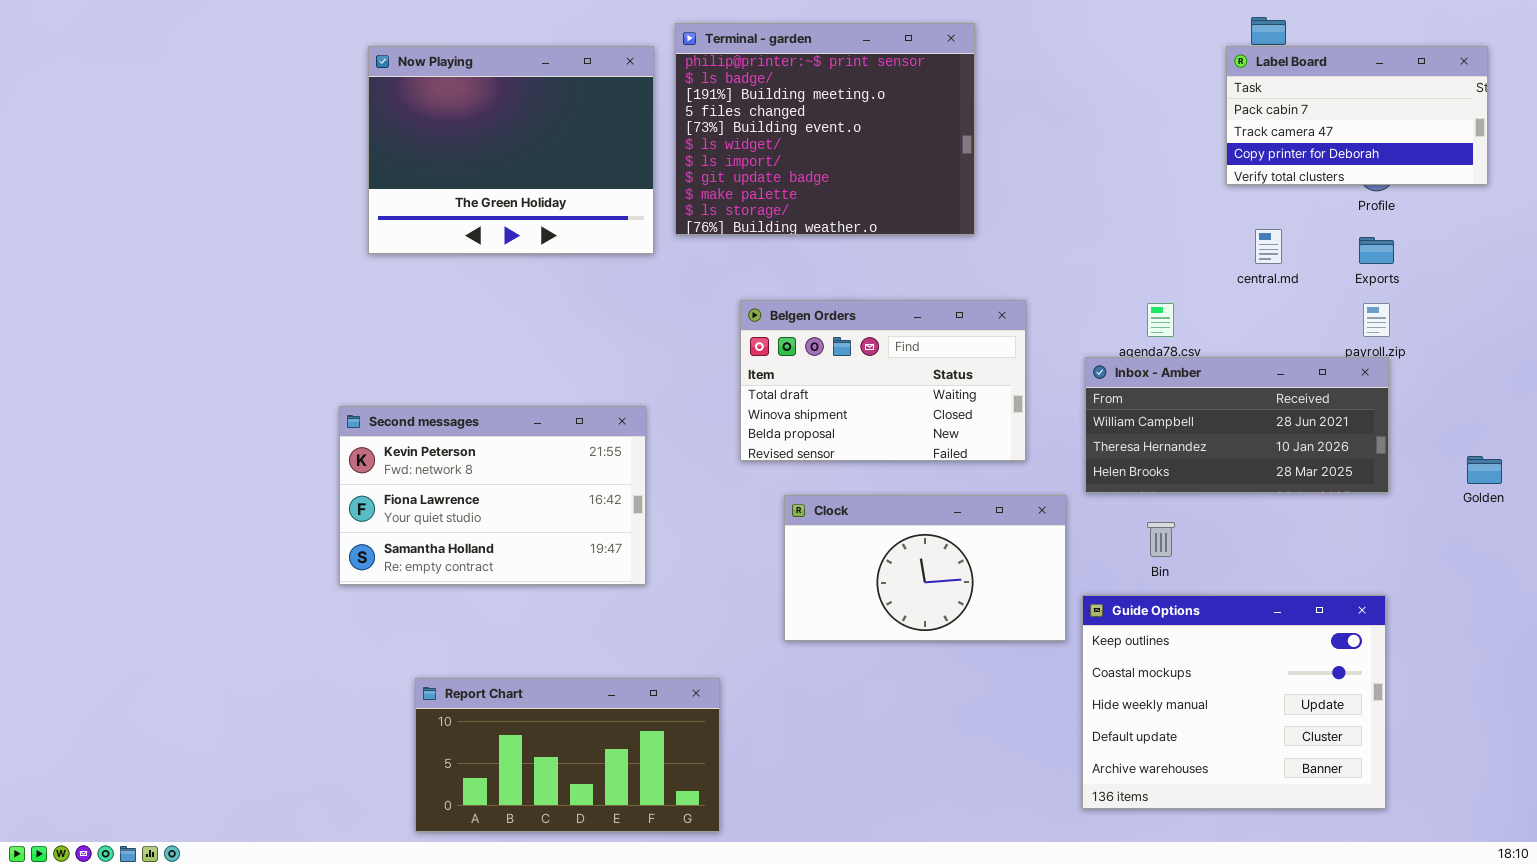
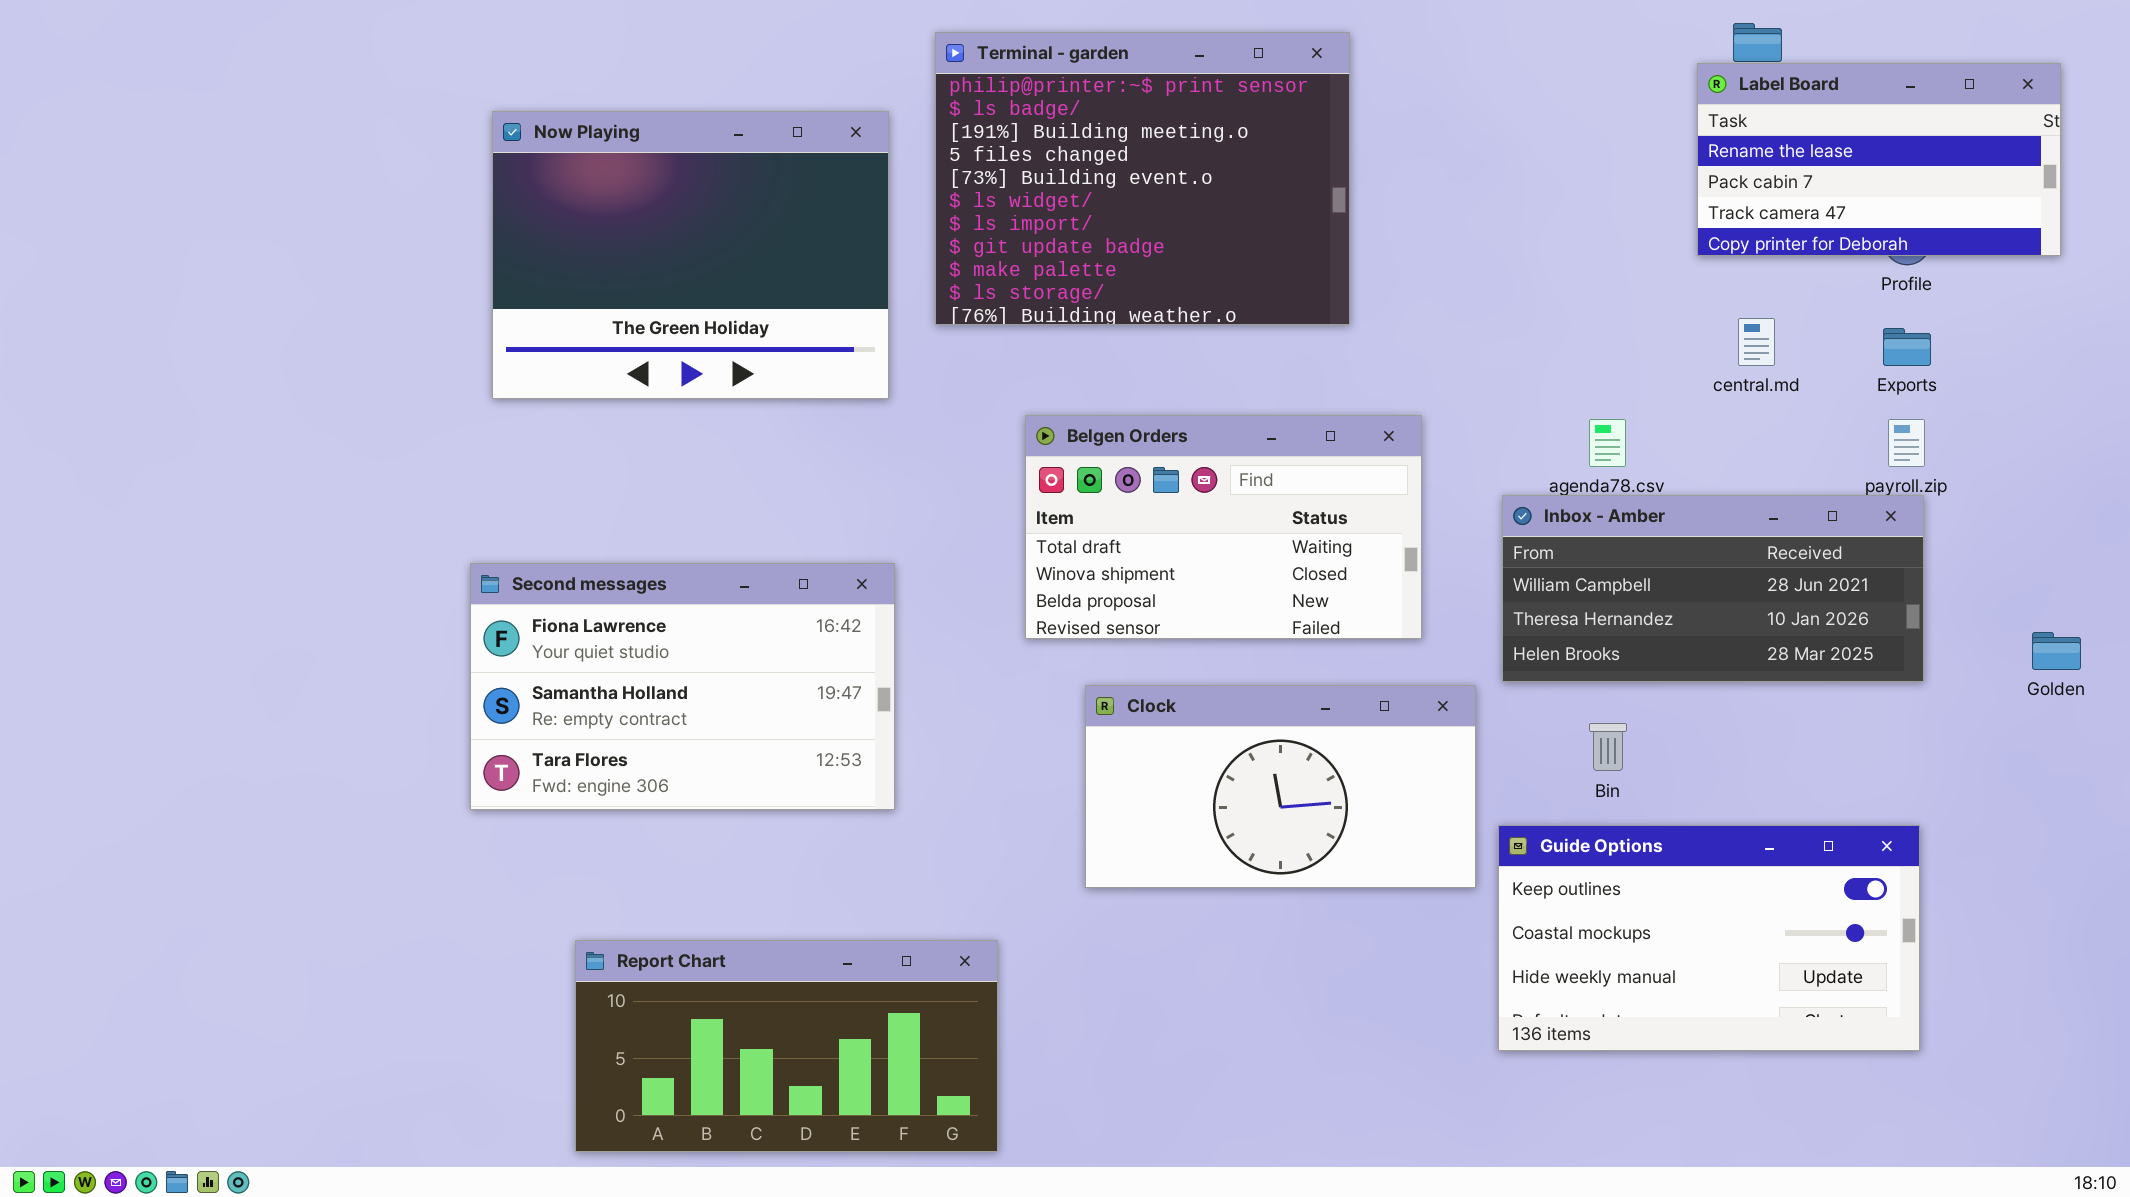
Label Board: [1226,46,1488,185] -> [1697,63,2061,256], scrolled up 1 row
Now Playing: [368,46,654,254] -> [492,111,889,399], moved
Second messages: [339,406,646,585] -> [470,563,895,810], scrolled down 1 row
Guide Options: [1082,595,1386,809] -> [1498,825,1920,1051], resized

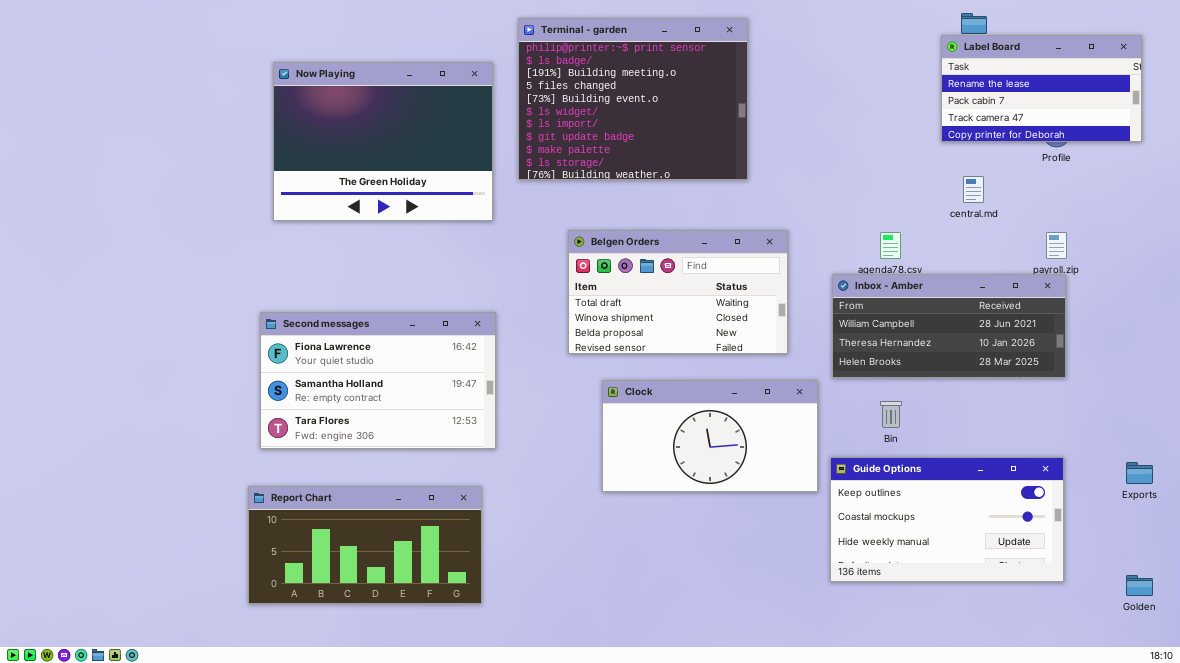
Exports: [1883,328,1931,366] -> [1126,462,1153,484], moved
Golden: [2032,632,2081,670] -> [1126,575,1153,596], moved
Report Chart: [575,940,998,1152] -> [248,486,482,604], moved

